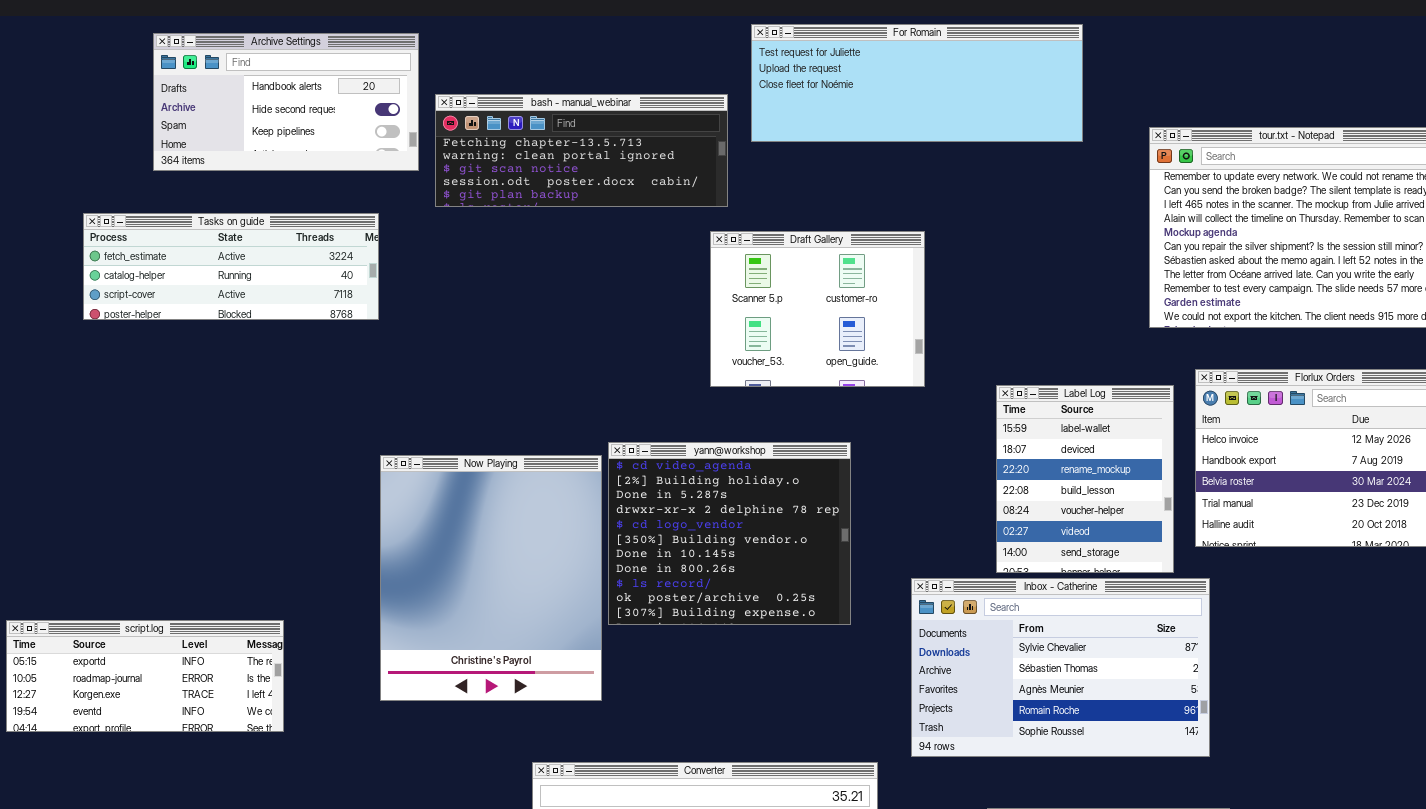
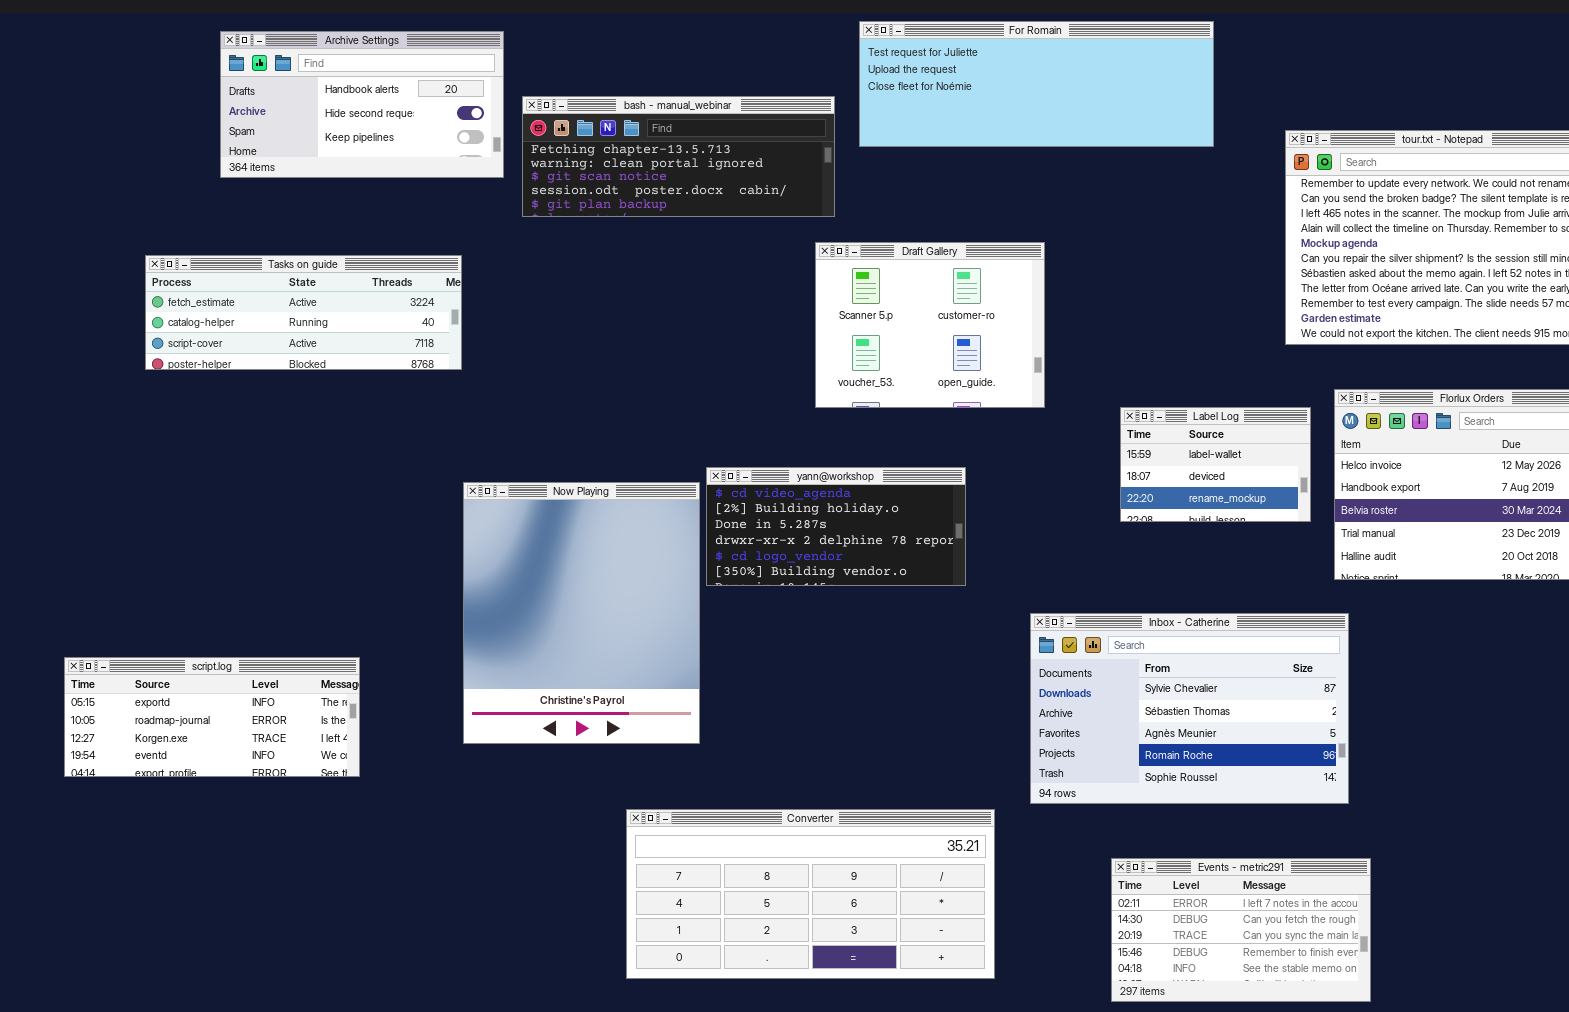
Tasks on guide: [83,213,379,320] -> [145,255,462,370], moved
Label Log: [996,385,1174,573] -> [1120,407,1311,522], resized
yann@workshop: [608,442,851,625] -> [706,467,966,586], resized

